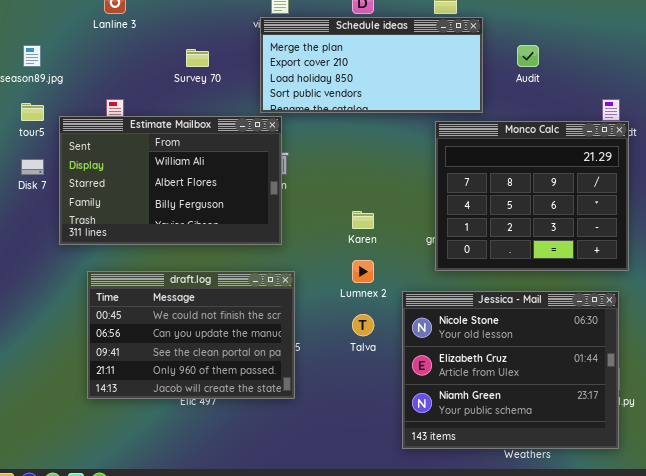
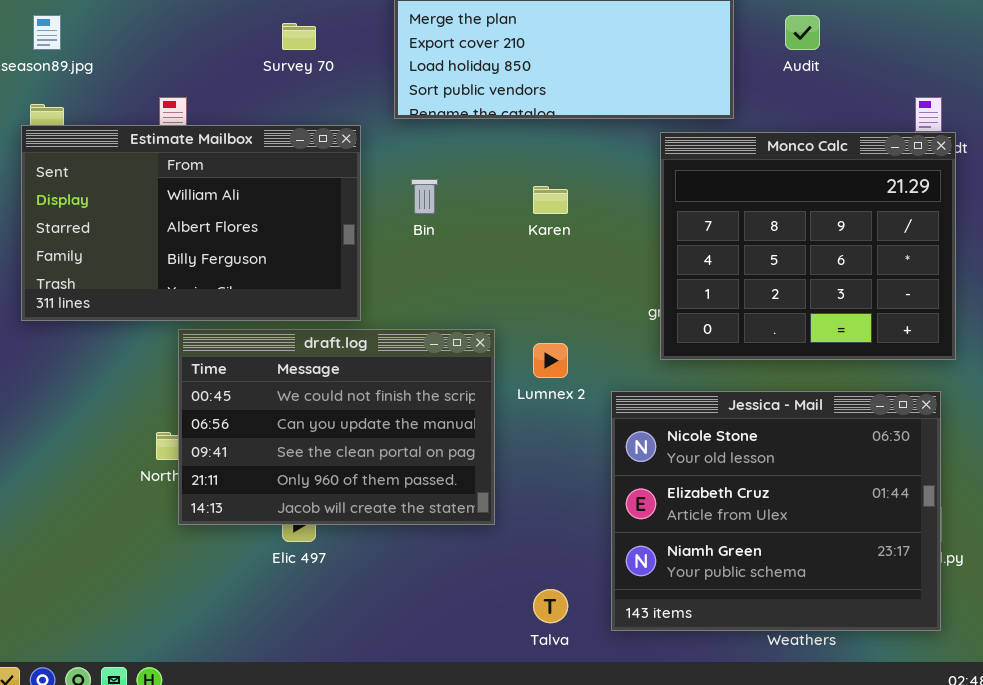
Estimate Mailbox: [59,116,282,245] -> [21,125,361,321], moved
Karen: [352,211,374,229] -> [533,186,568,214], moved
draft.log: [87,271,295,399] -> [178,329,495,525], moved
Talva: [352,314,374,336] -> [533,589,568,623], moved

